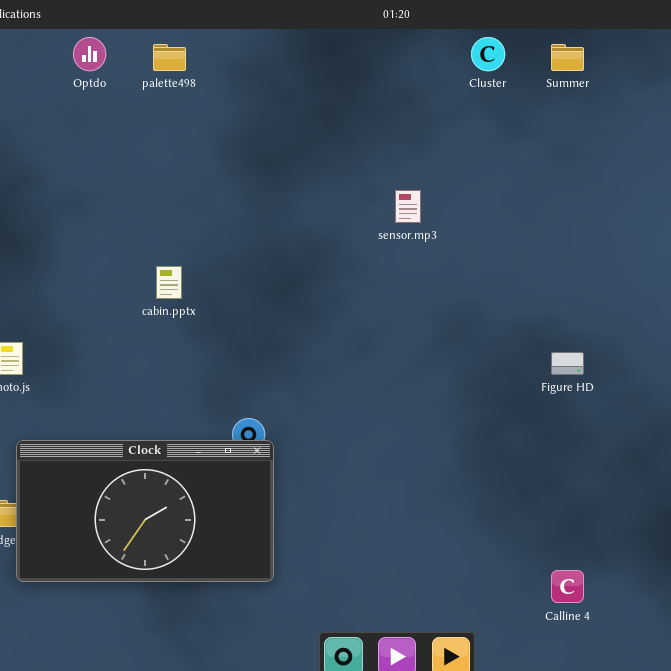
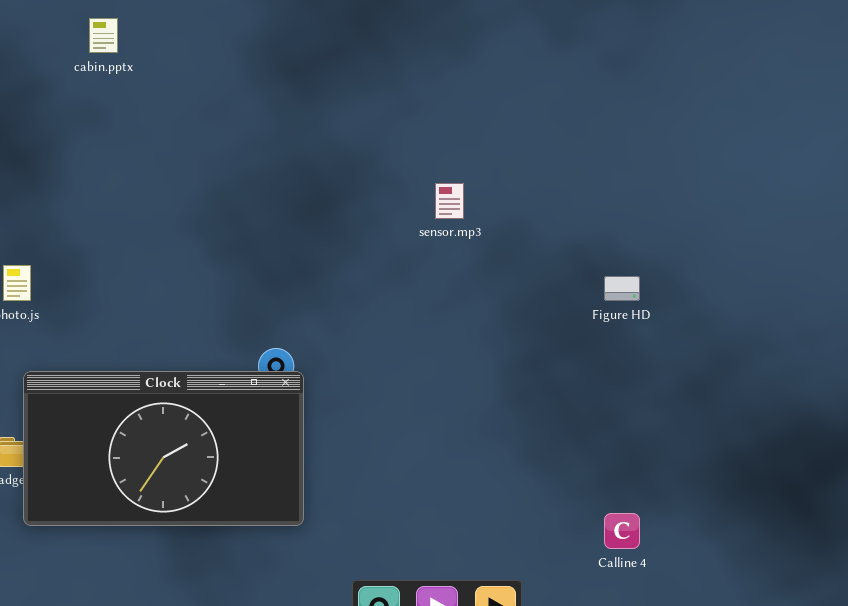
sensor.mp3: [395,190,421,223] -> [435,183,464,219], moved
cabin.pptx: [156,266,182,299] -> [89,18,118,53], moved

